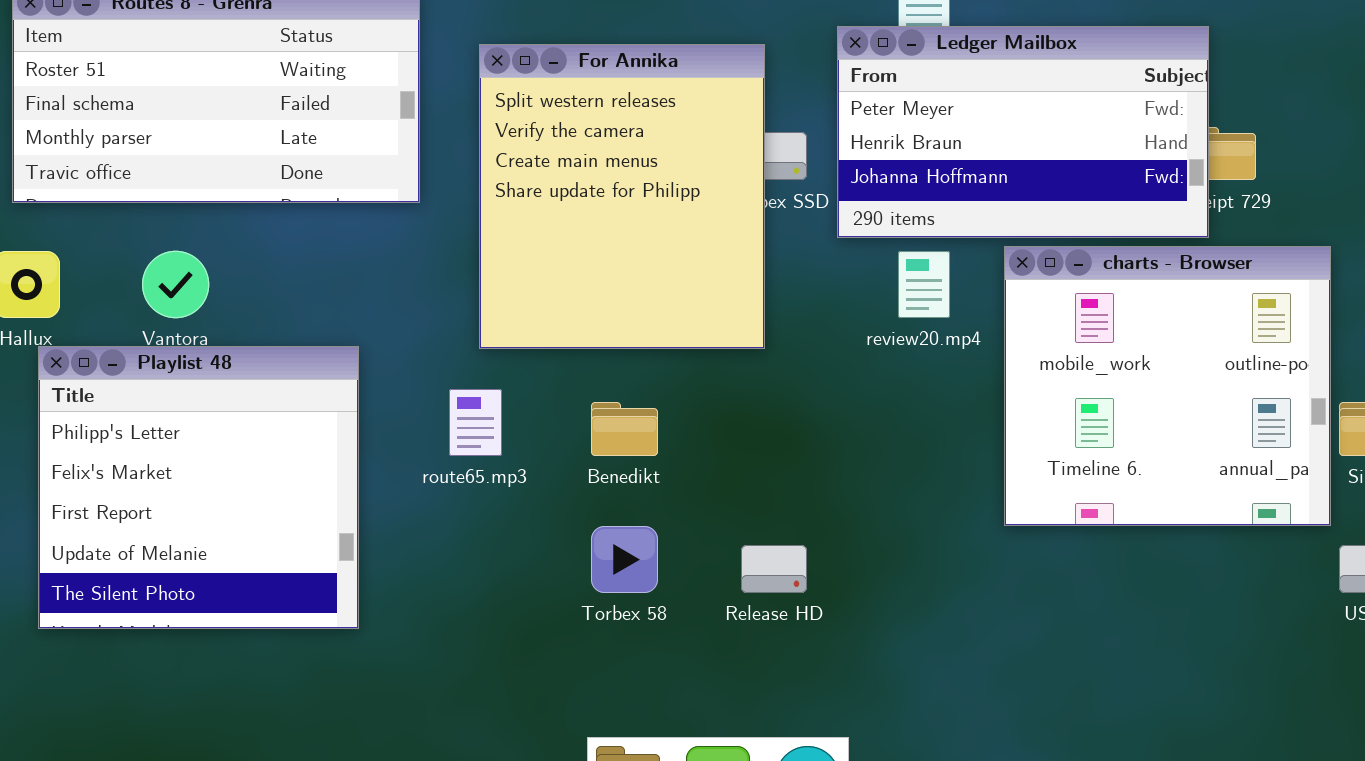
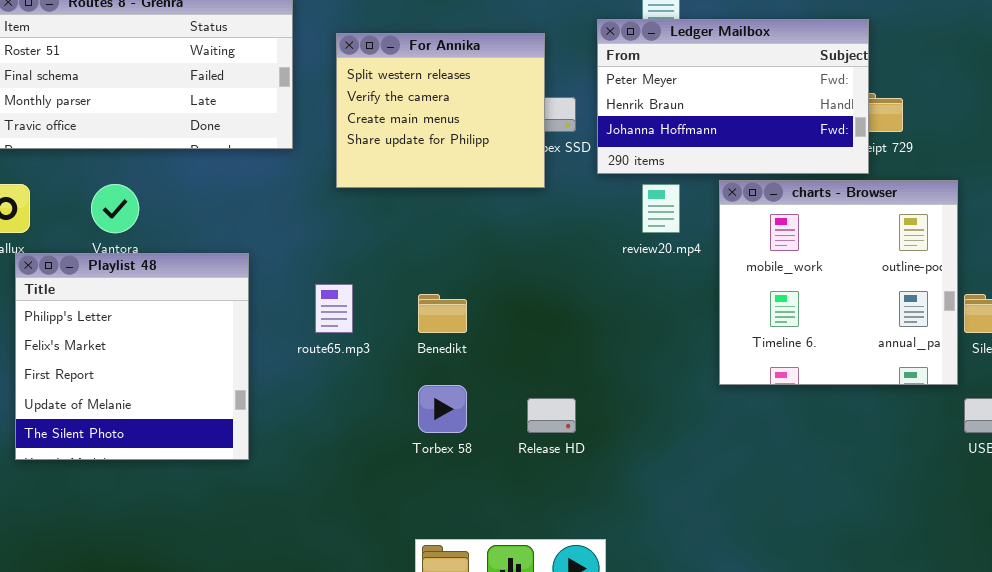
For Annika: [479,44,765,349] -> [336,33,545,188], resized

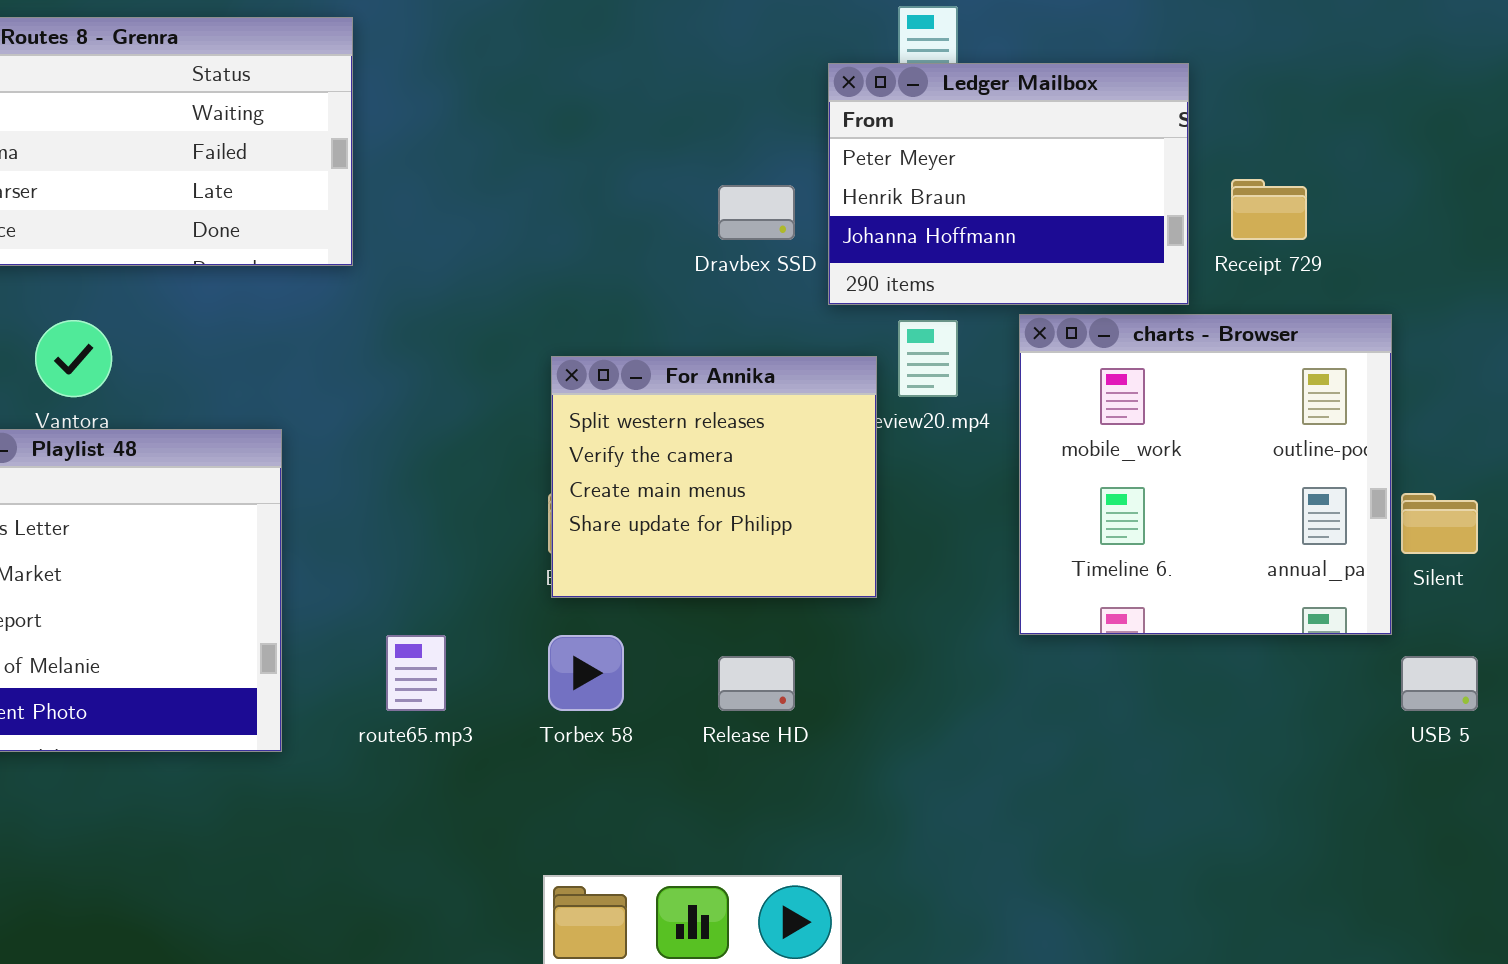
Ledger Mailbox: [597,19,869,174] -> [828,63,1189,305], resized
For Annika: [336,33,545,188] -> [551,356,877,598], moved
route65.mp3: [315,284,353,333] -> [386,635,446,711], moved

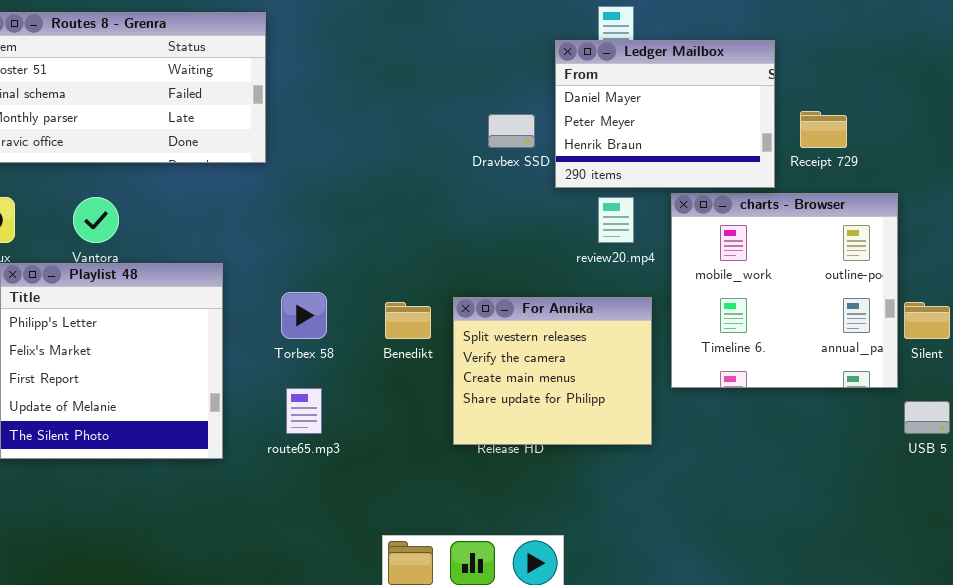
Ledger Mailbox: [828,63,1189,305] -> [555,40,775,188], scrolled up 1 row
For Annika: [551,356,877,598] -> [453,297,652,445], moved
Torbex 58: [548,635,624,711] -> [281,292,327,339], moved

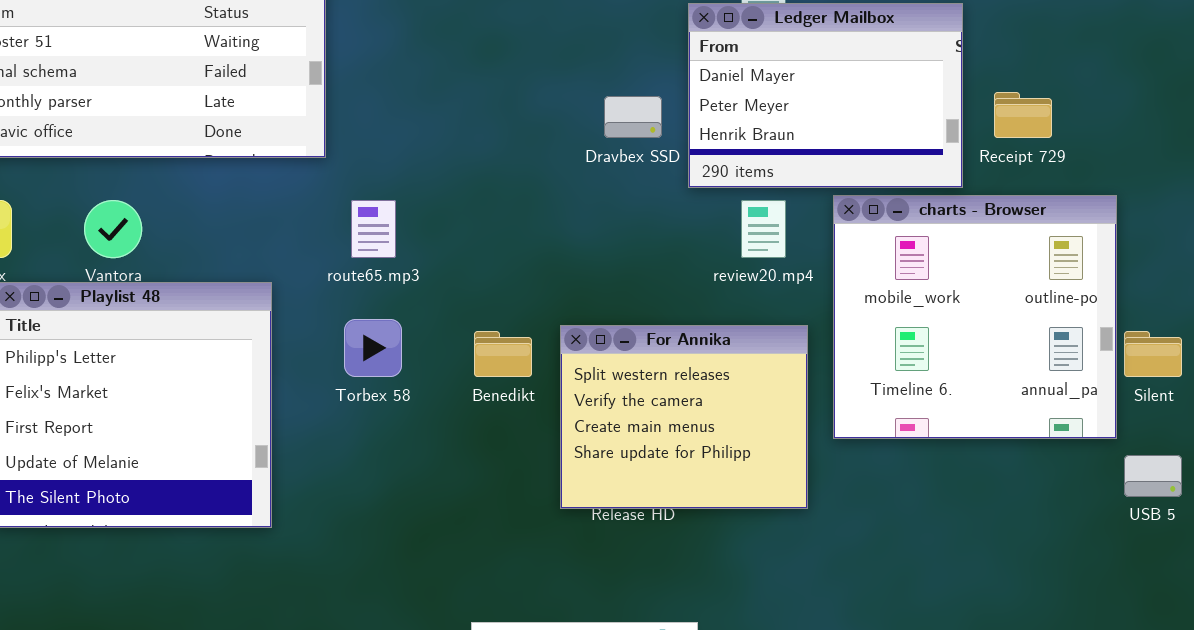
route65.mp3: [286,388,322,434] -> [351,200,396,258], moved

